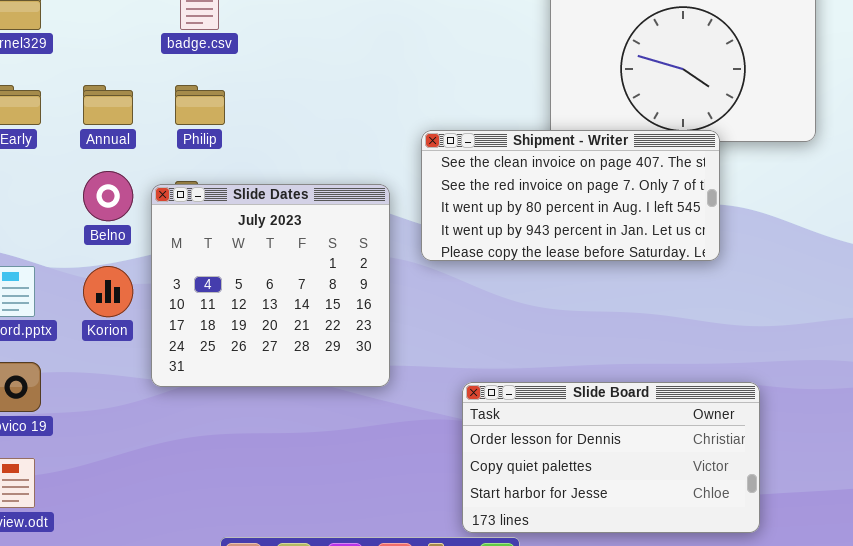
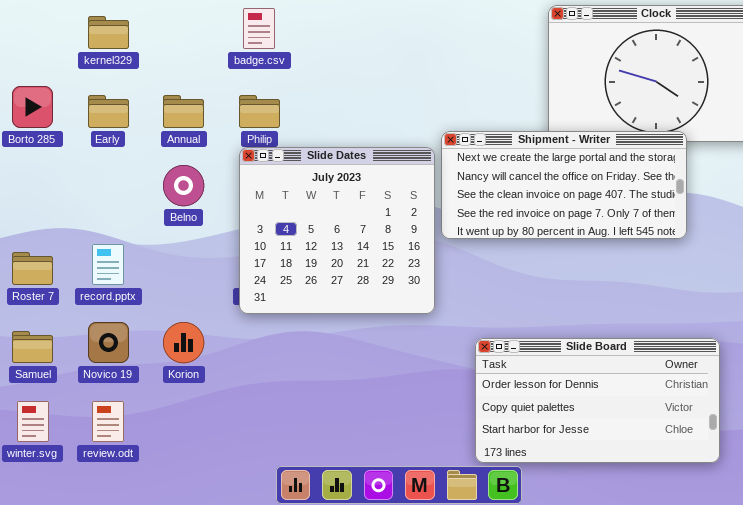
Shipment - Writer: [421,130,720,261] -> [441,131,687,239], scrolled up 2 rows
Slide Dates: [151,184,390,387] -> [239,147,435,314], moved
Korion: [83,266,133,317] -> [163,322,204,363], moved

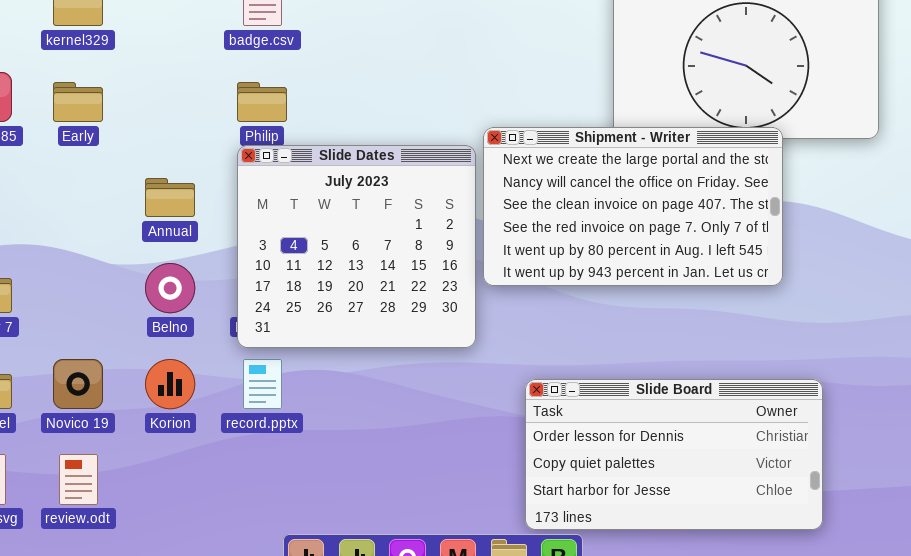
Annual: [163,95,204,128] -> [145,178,195,217], moved
Shipment - Writer: [441,131,687,239] -> [483,127,783,286], resized
Belno: [163,165,204,206] -> [145,263,195,313], moved
record.pptx: [92,244,124,285] -> [243,359,282,409], moved

